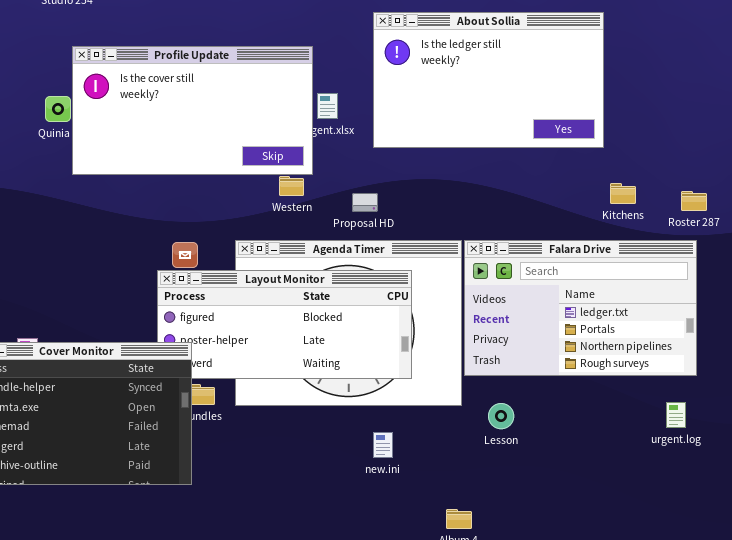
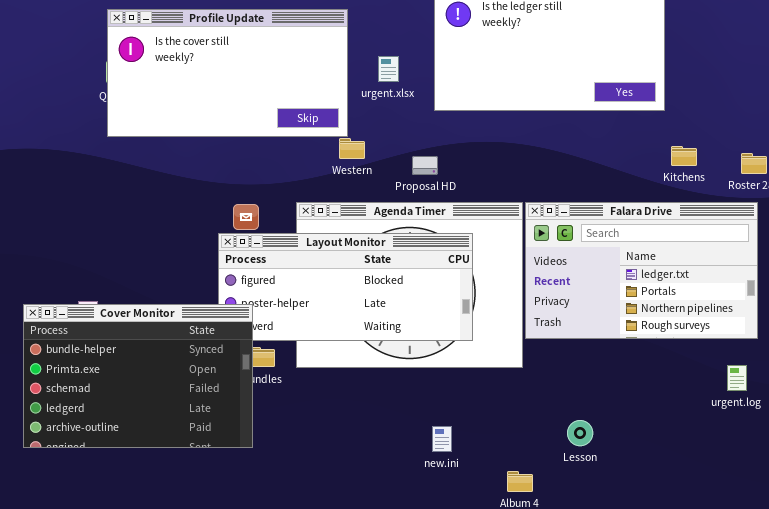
Profile Update: [72,46,313,175] -> [107,9,348,137], moved
Lesson: [488,403,514,429] -> [567,420,593,446], moved
new.ini: [373,432,393,458] -> [432,426,452,452], moved

